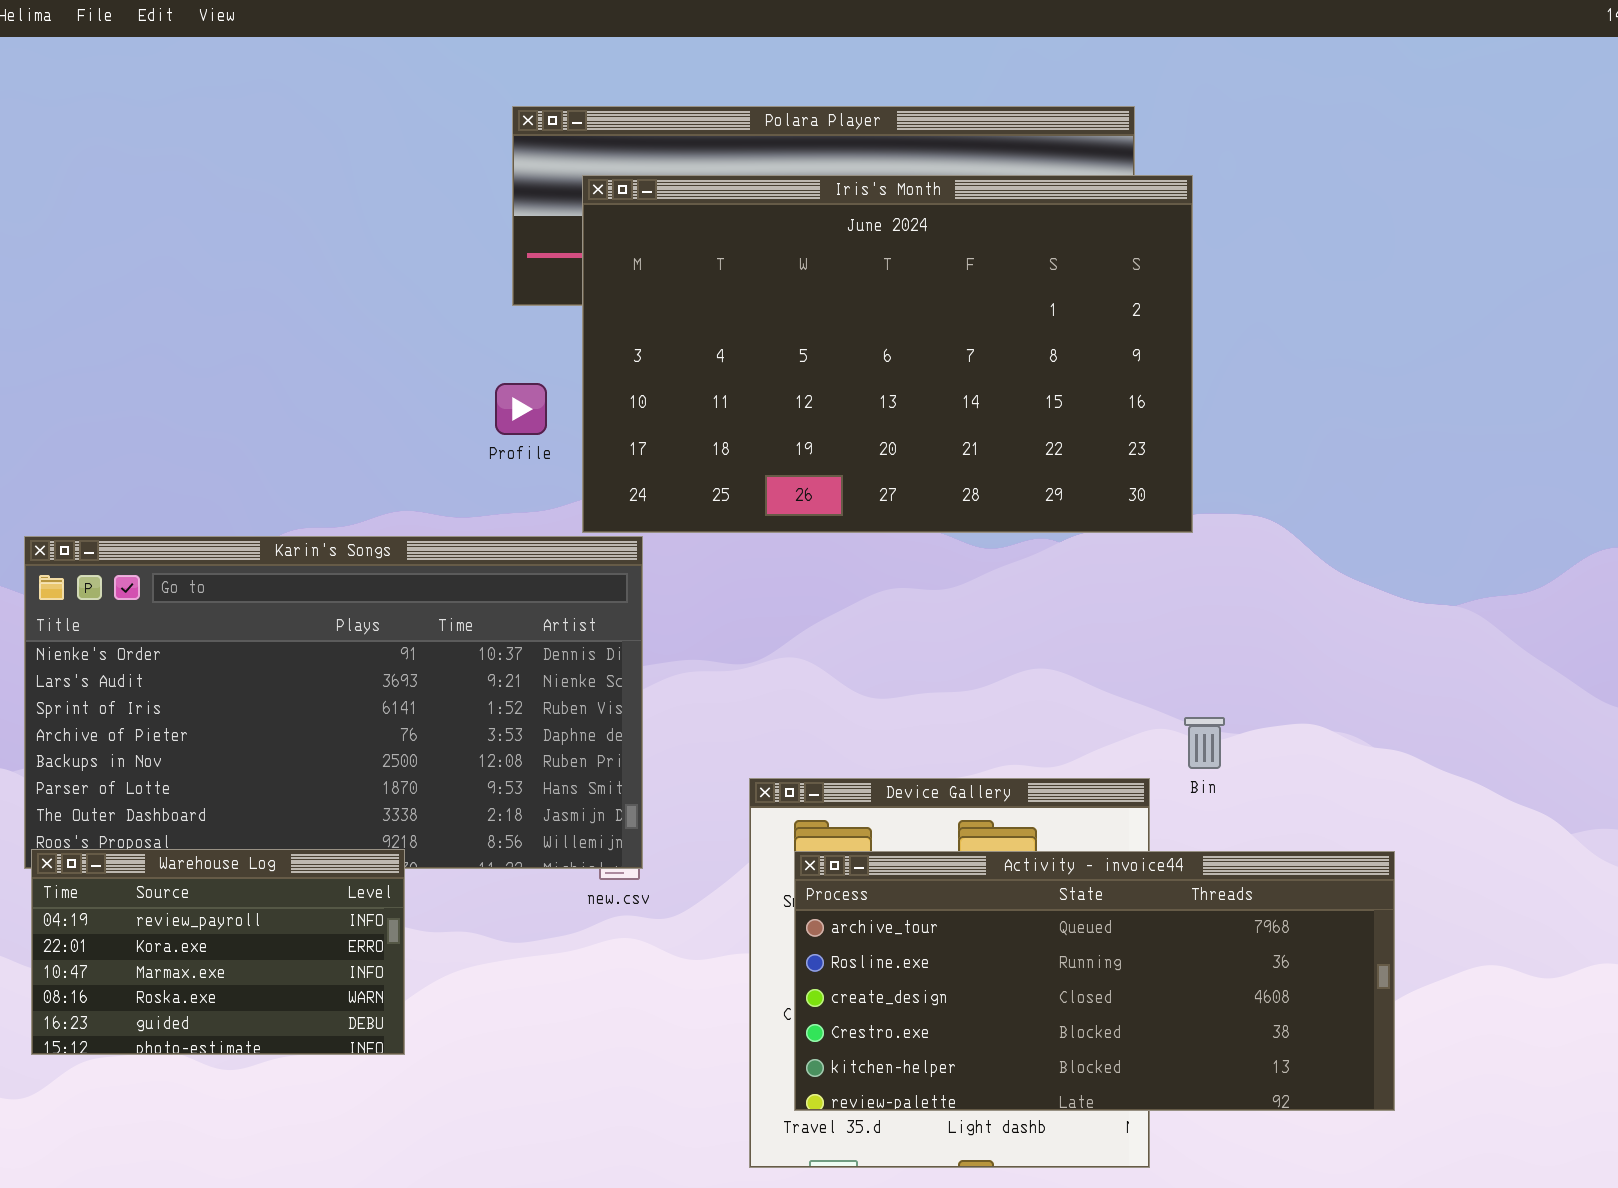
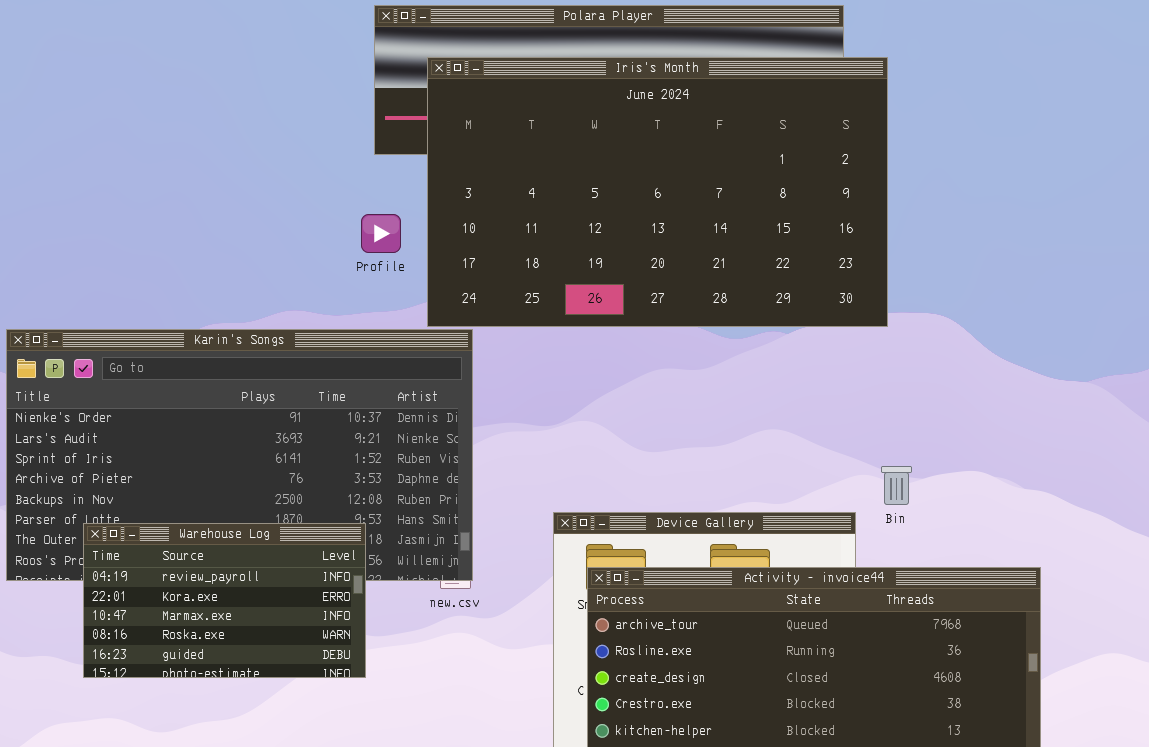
Warehouse Log: [31,849,405,1055] -> [83,523,366,678], moved

